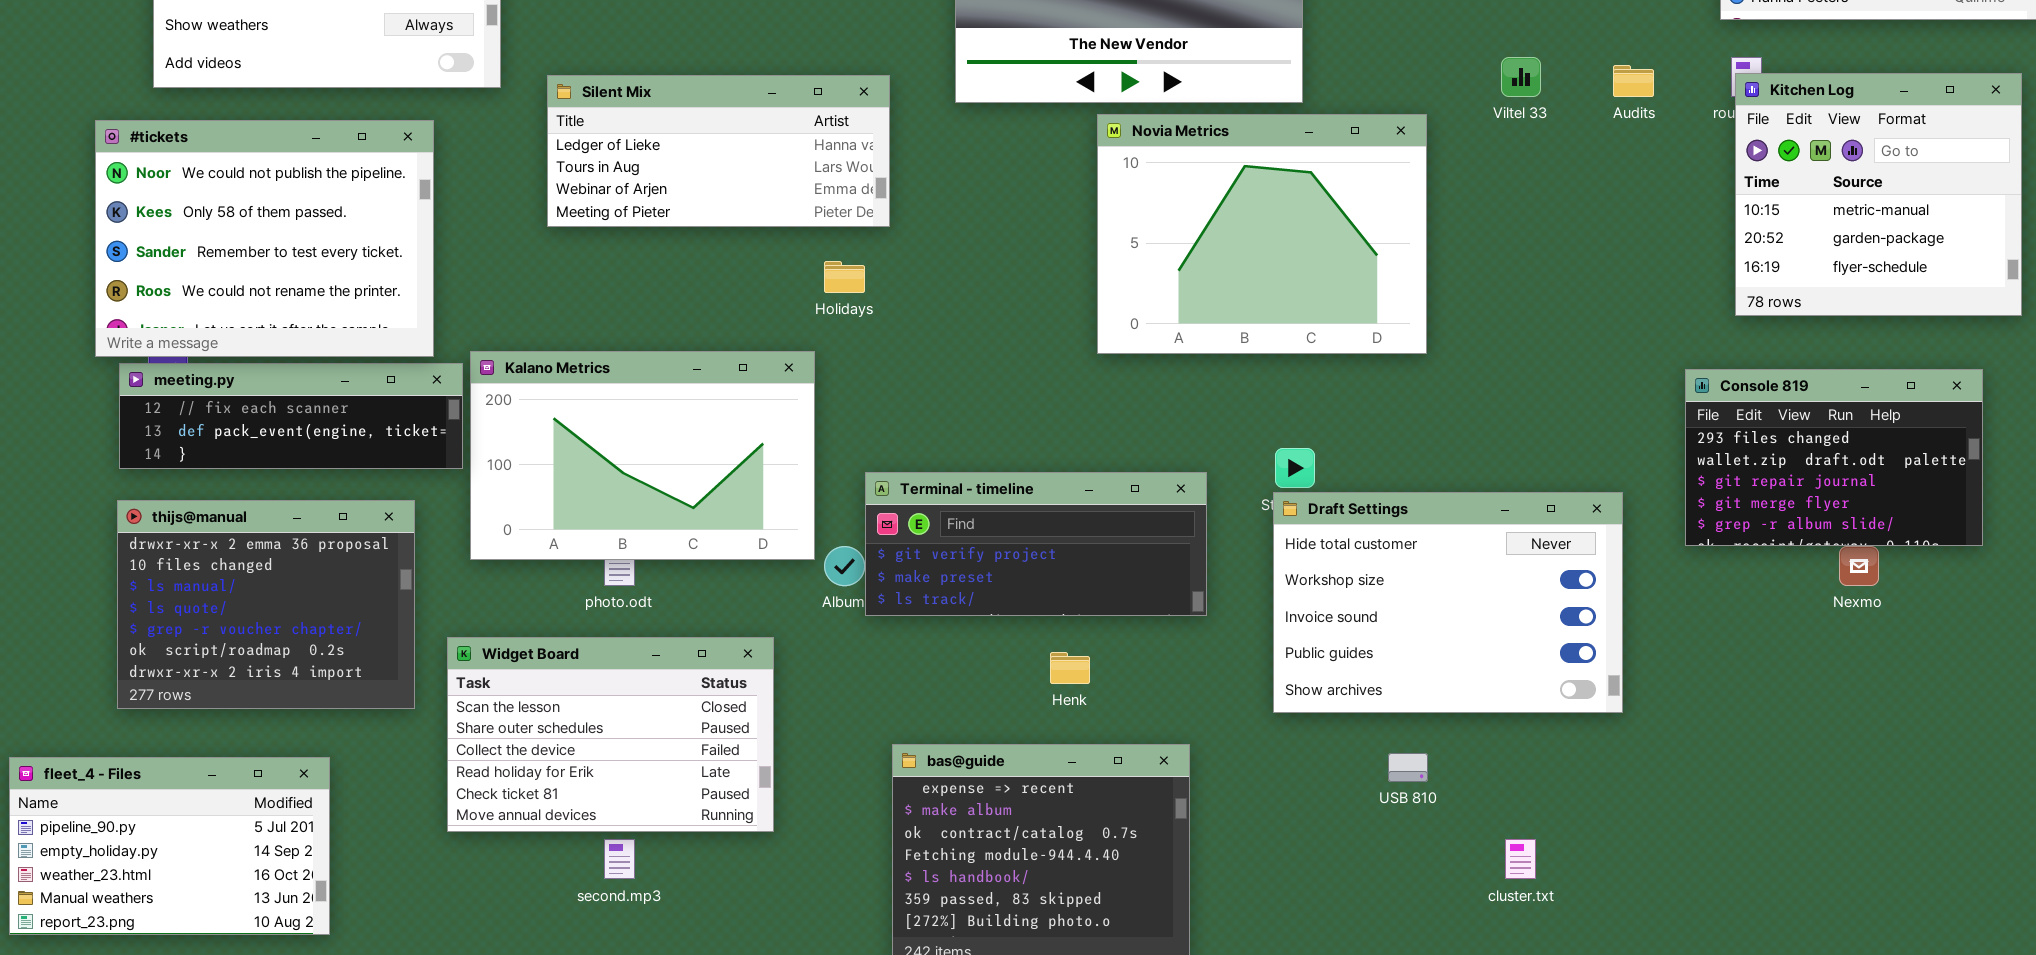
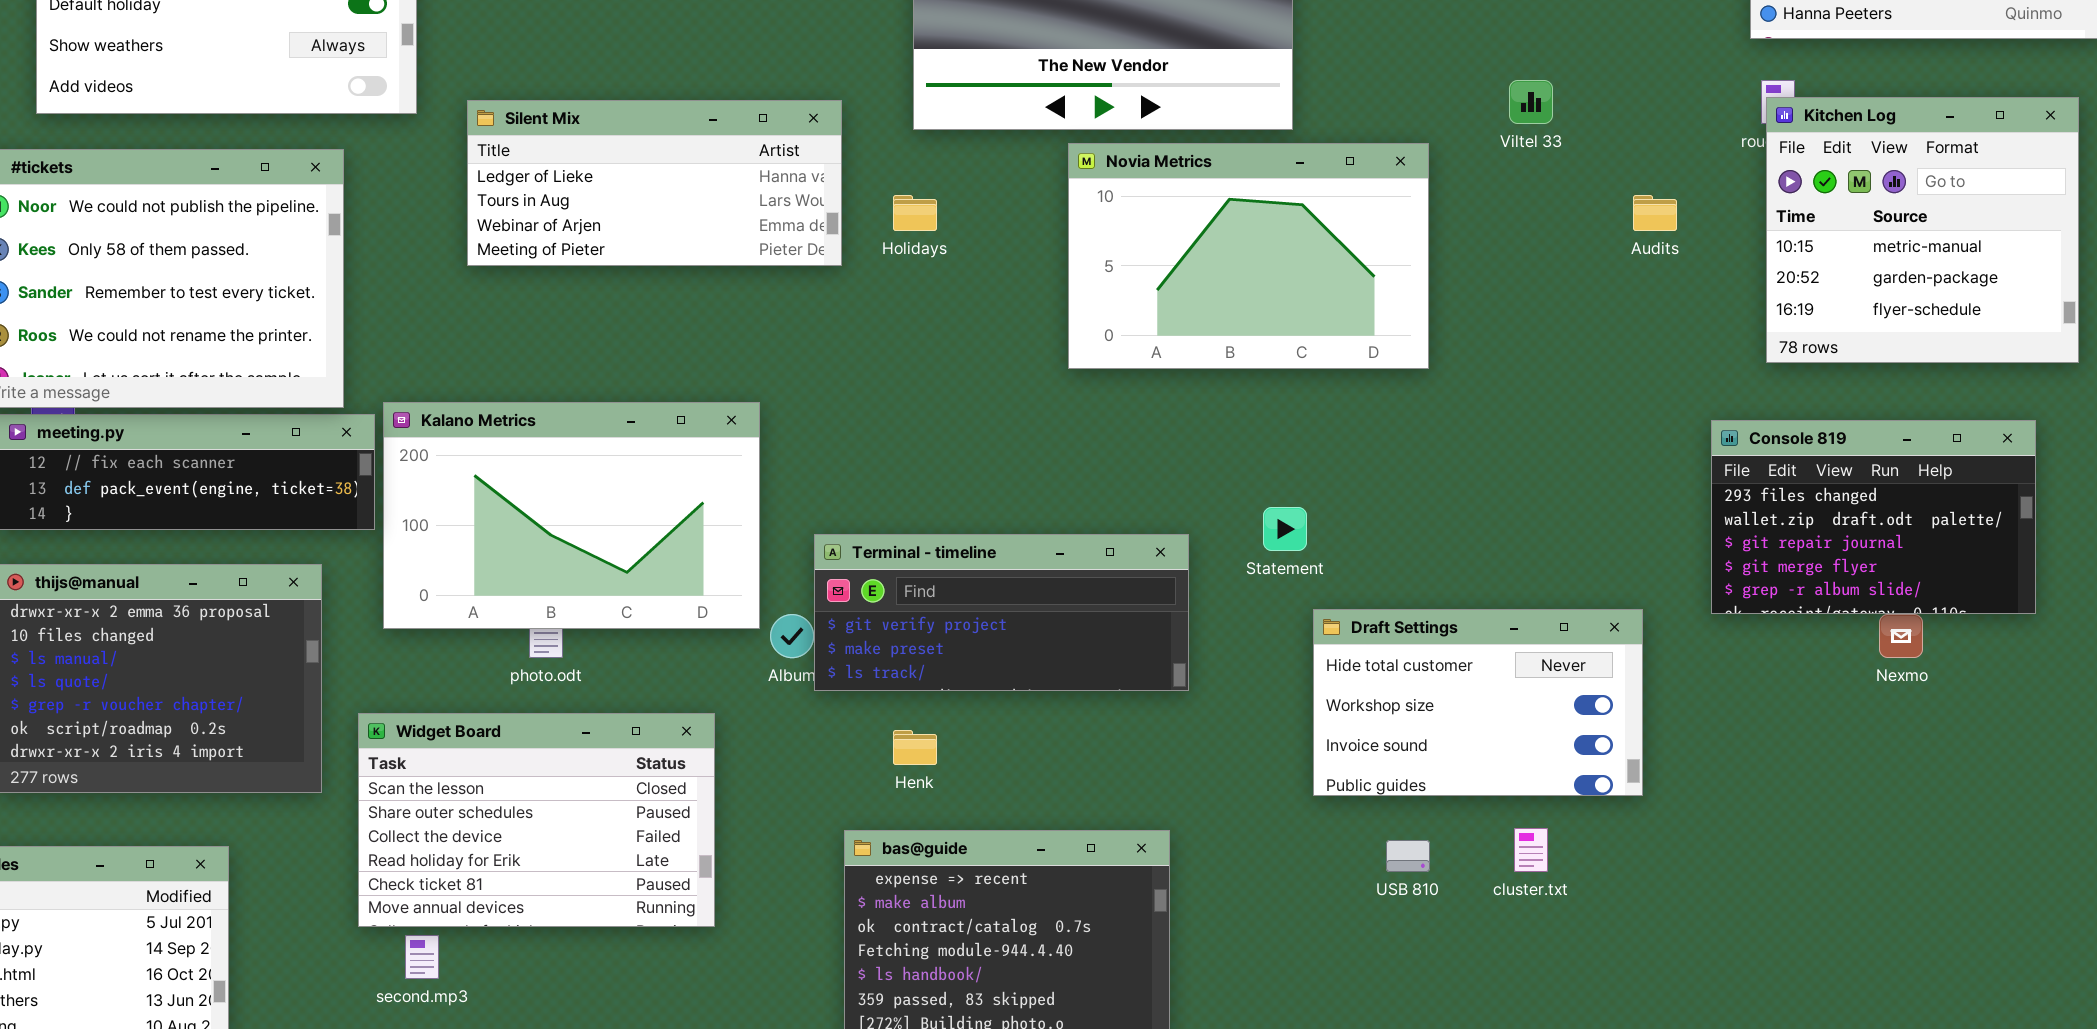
Audits: [1613,65,1654,97] -> [1633,195,1677,231], moved
Novia Metrics: [1097,114,1427,354] -> [1068,143,1429,369], resized
Holidays: [824,261,865,293] -> [893,195,937,231], moved
Draft Settings: [1273,492,1623,713] -> [1313,609,1643,796], resized
Henk: [1050,652,1090,684] -> [893,730,937,765], moved
second.mp3: [604,839,635,879] -> [405,935,439,979], moved
cluster.txt: [1505,839,1536,879] -> [1514,828,1548,872], moved

